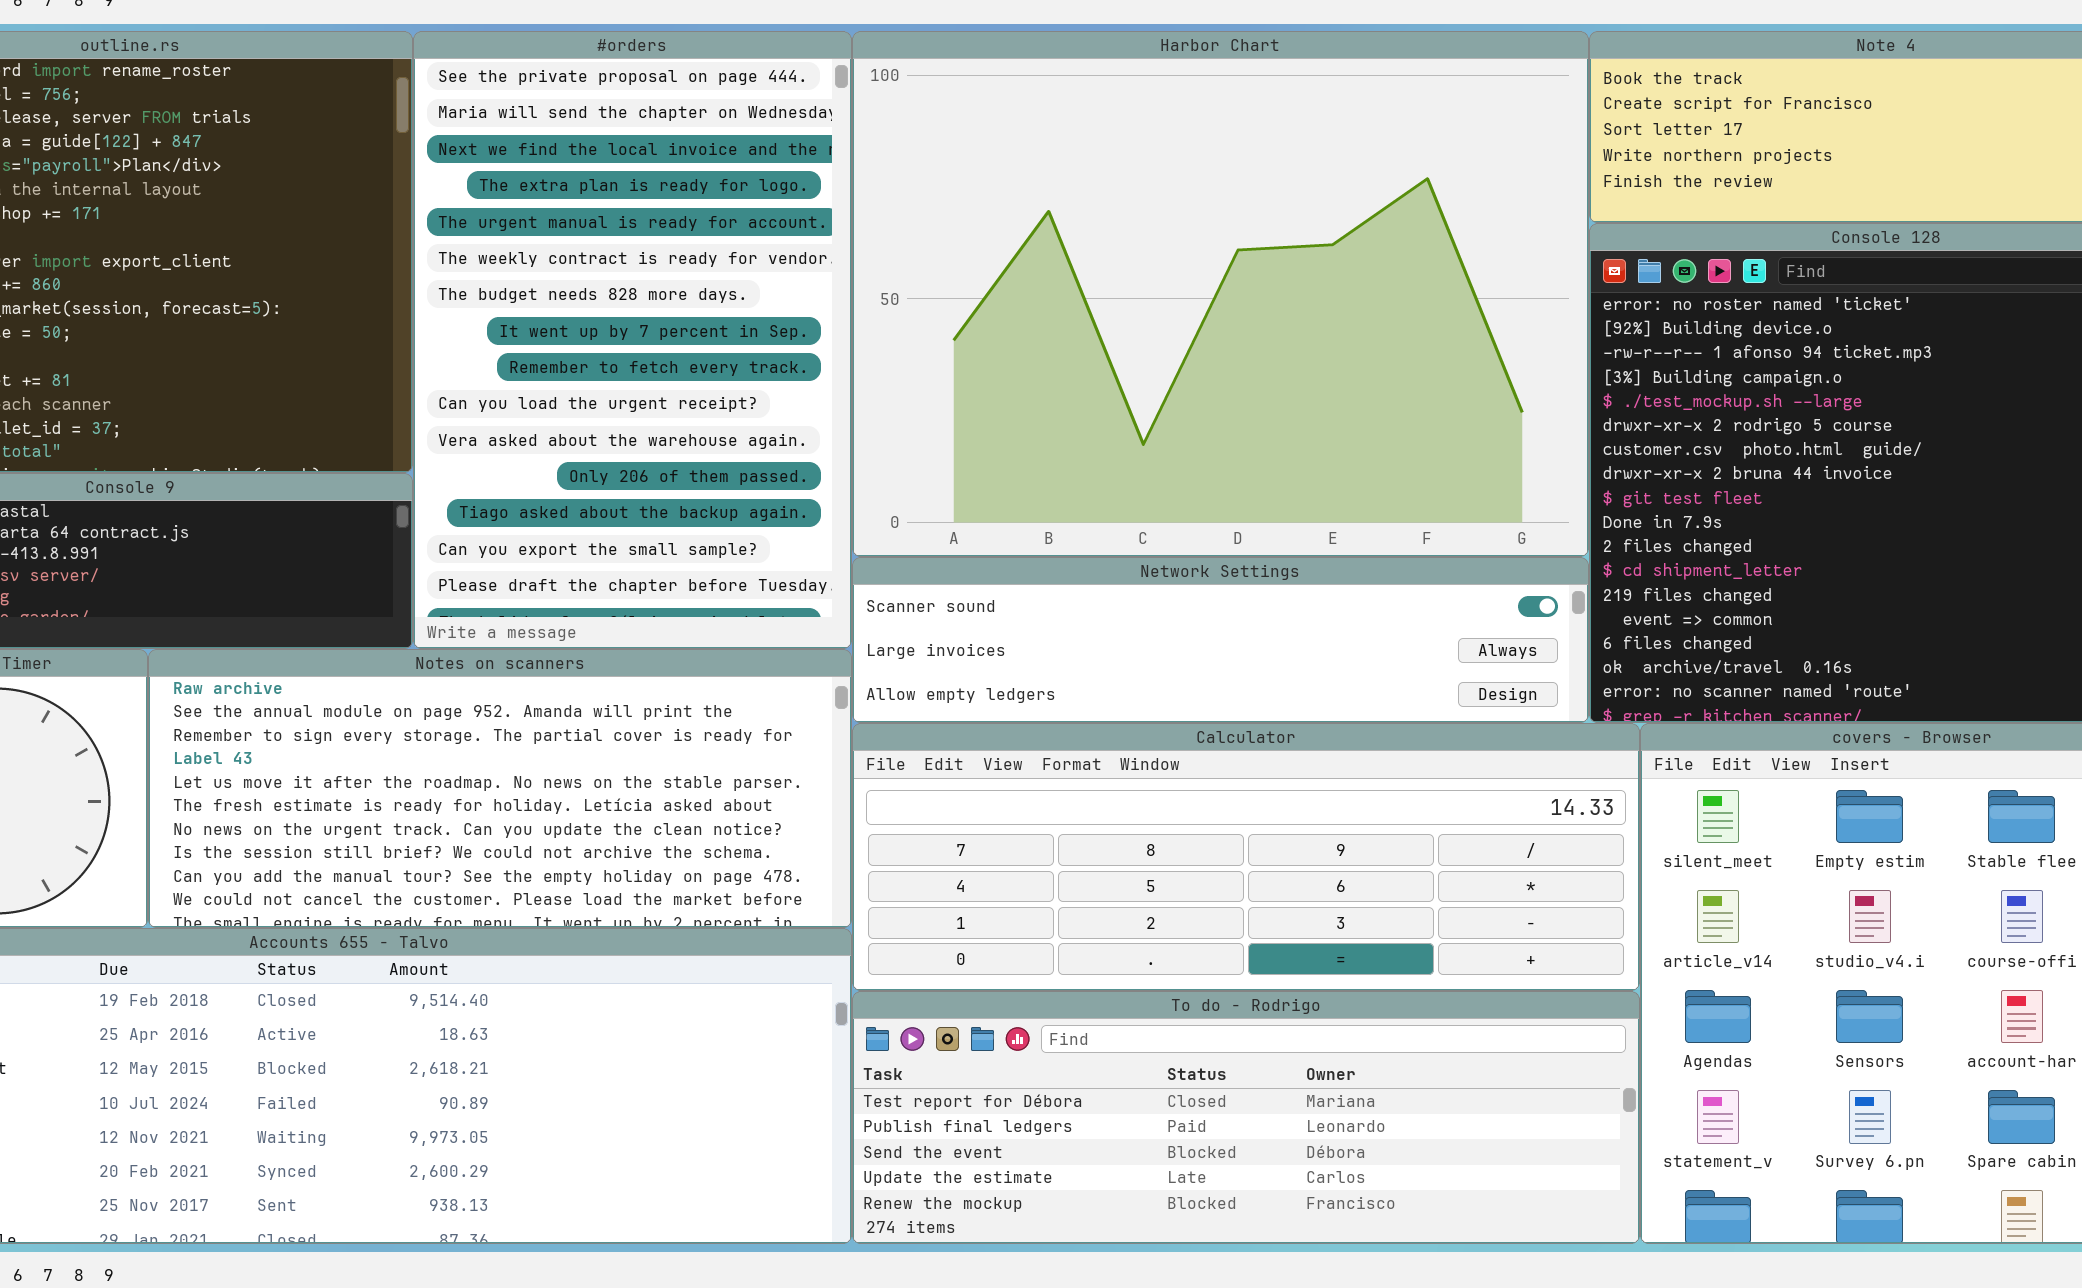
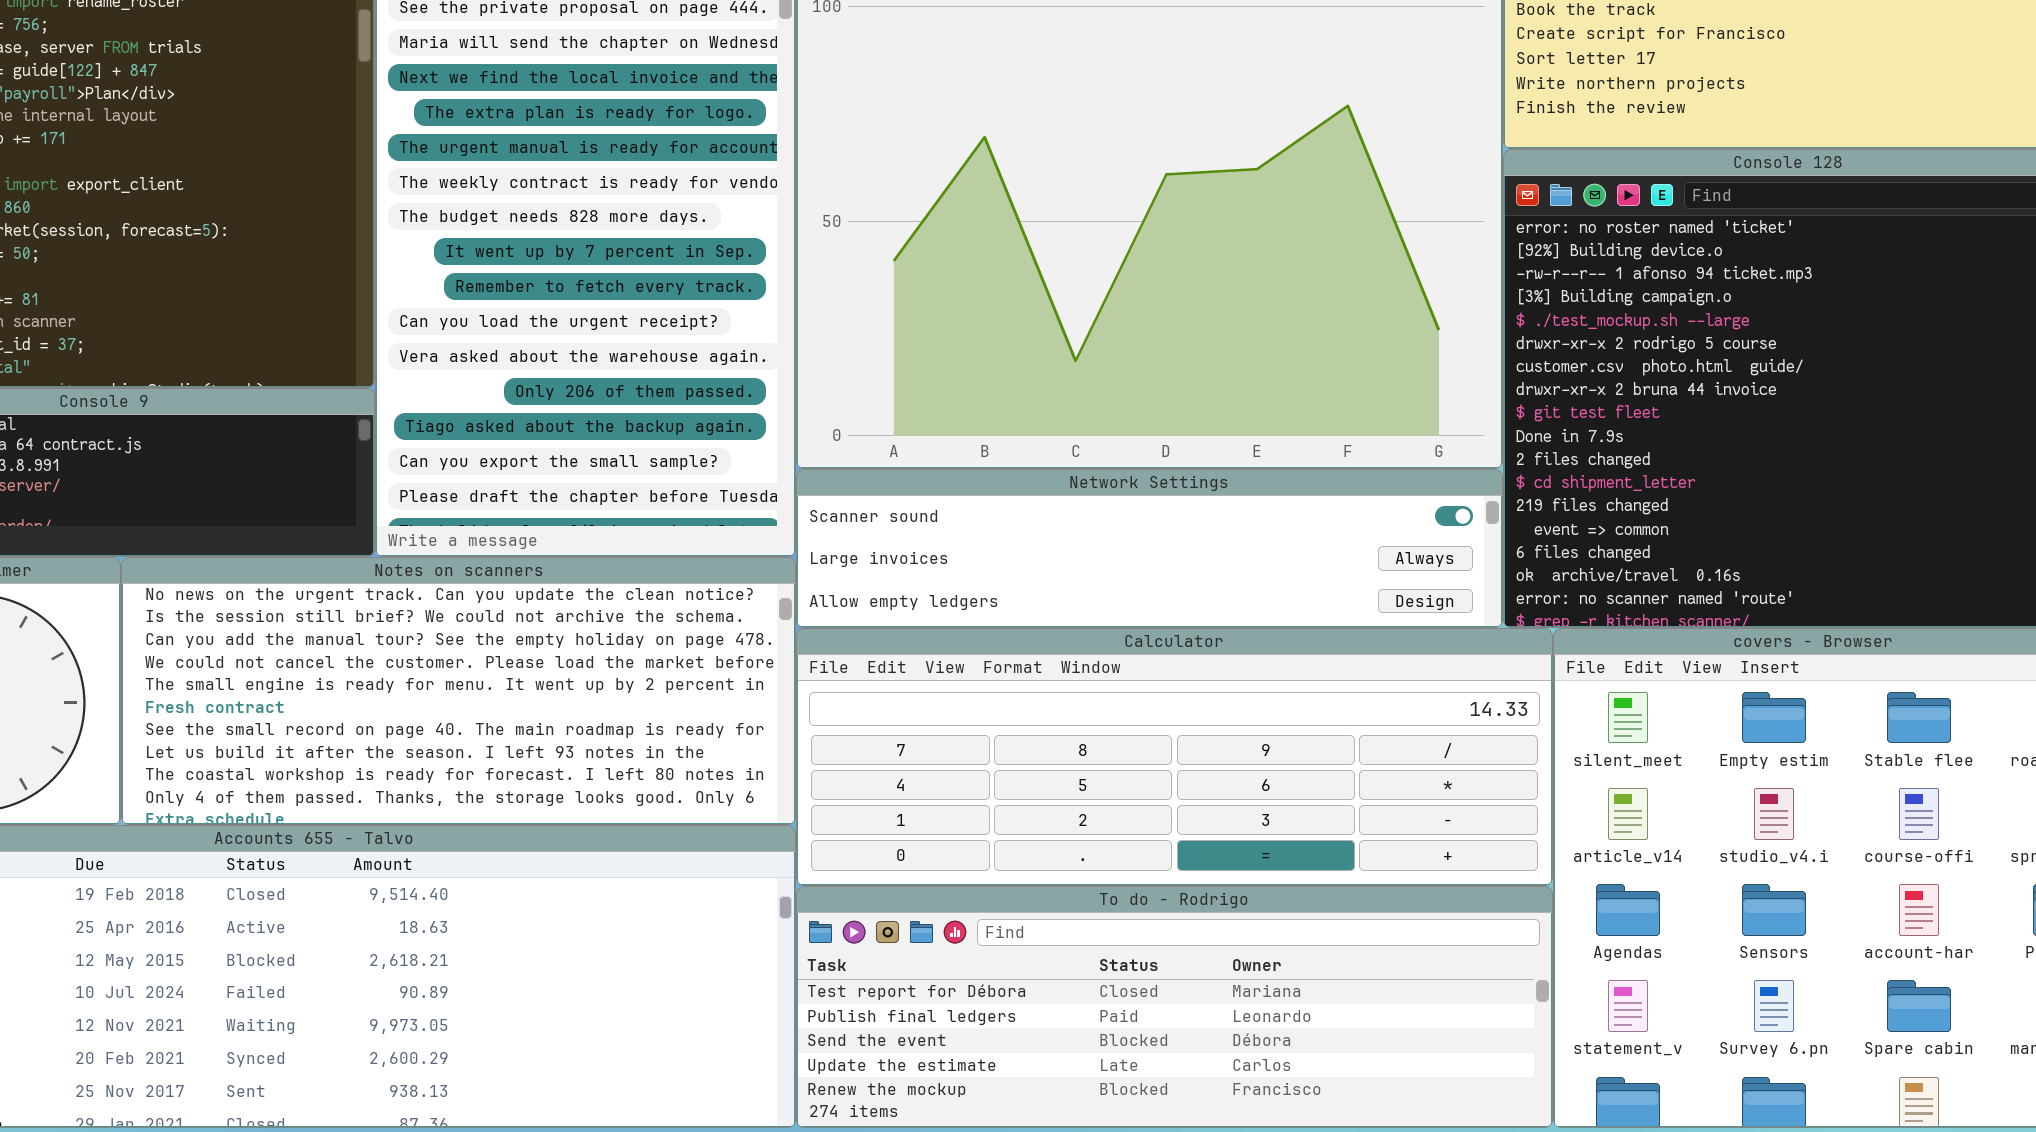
Notes on scanners: [148,649,852,928] -> [121,557,796,825], scrolled down 6 rows

